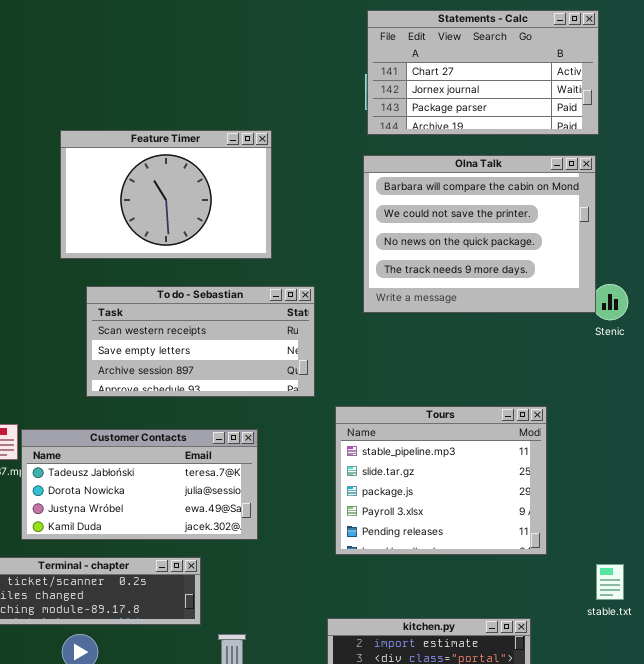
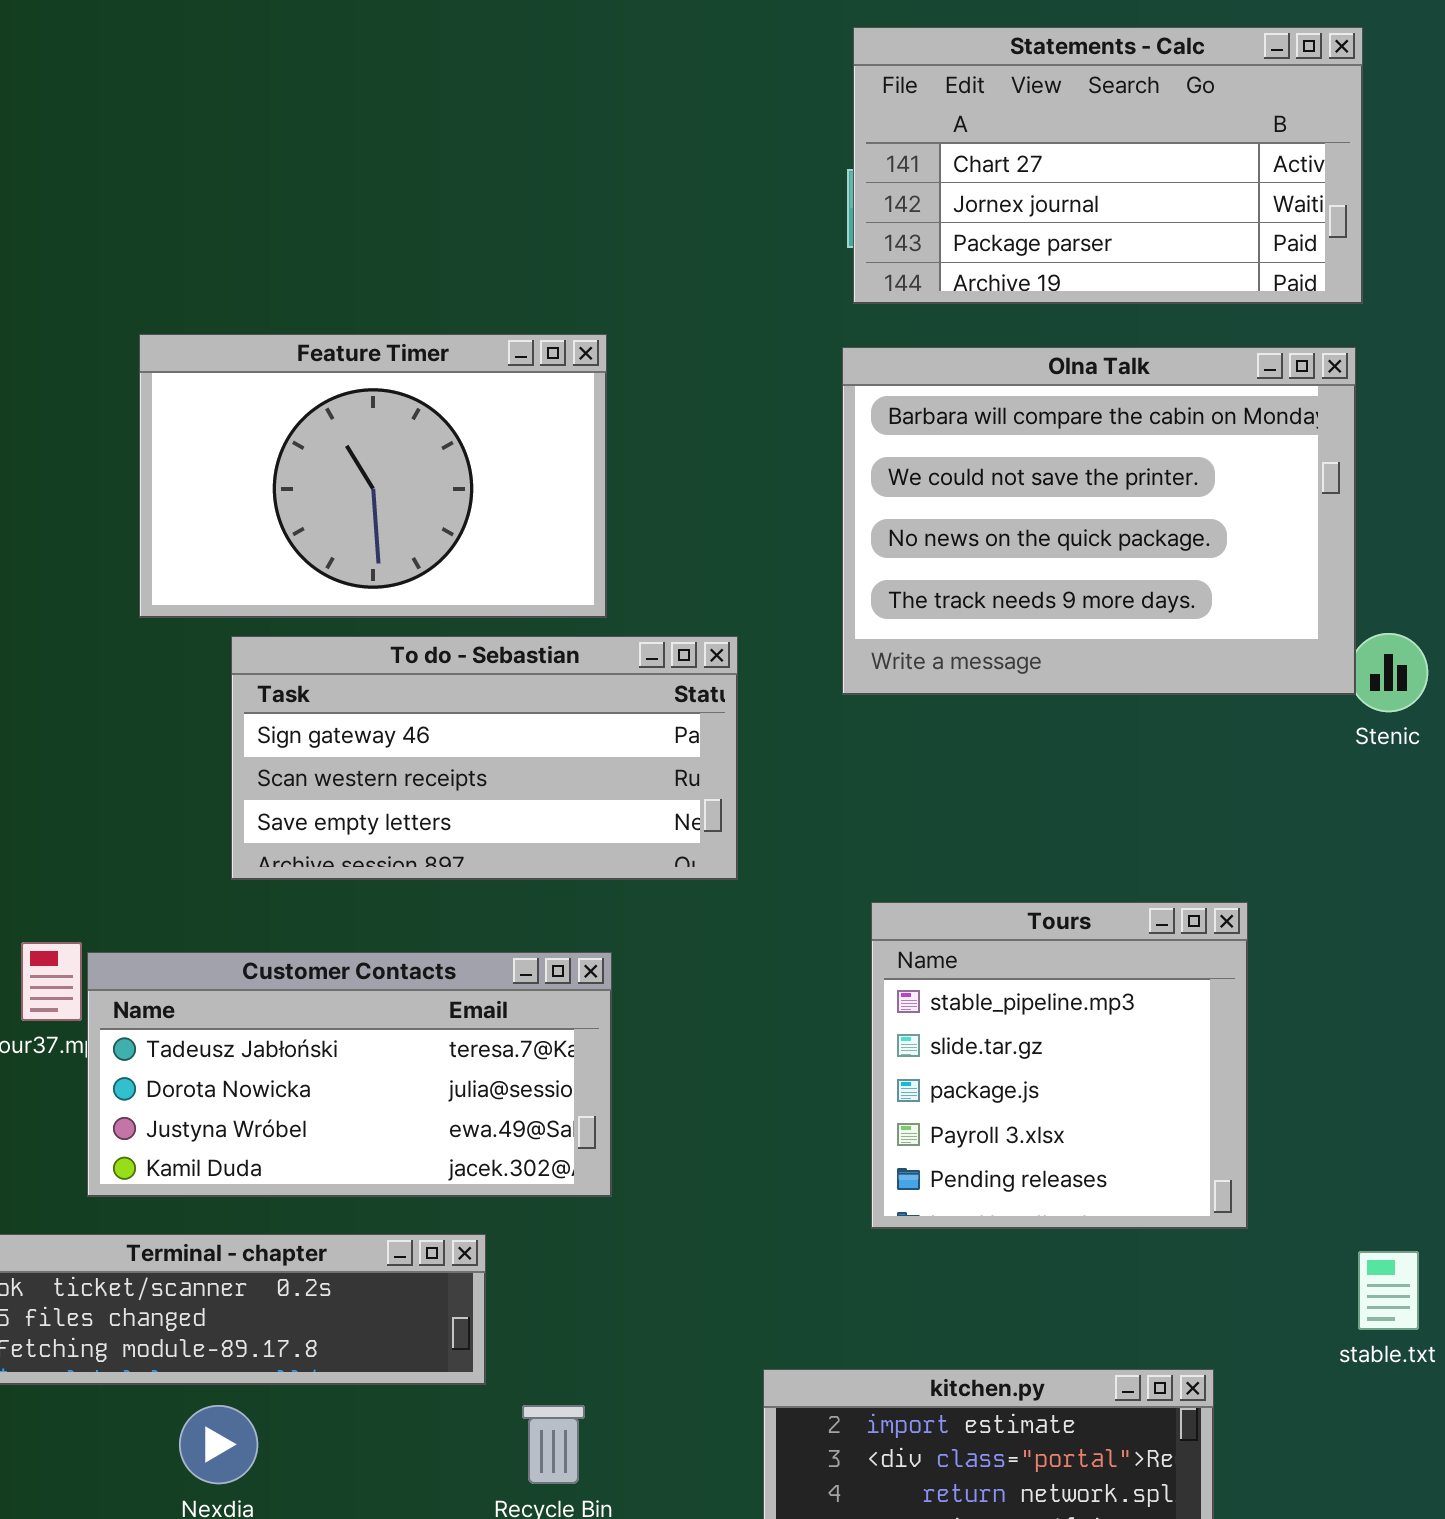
Feature Timer: [60,130,272,259] -> [139,334,607,618], moved
To do - Sebastian: [86,286,315,397] -> [231,636,738,880], scrolled up 1 row
Tours: [335,406,547,555] -> [871,902,1248,1229], resized

